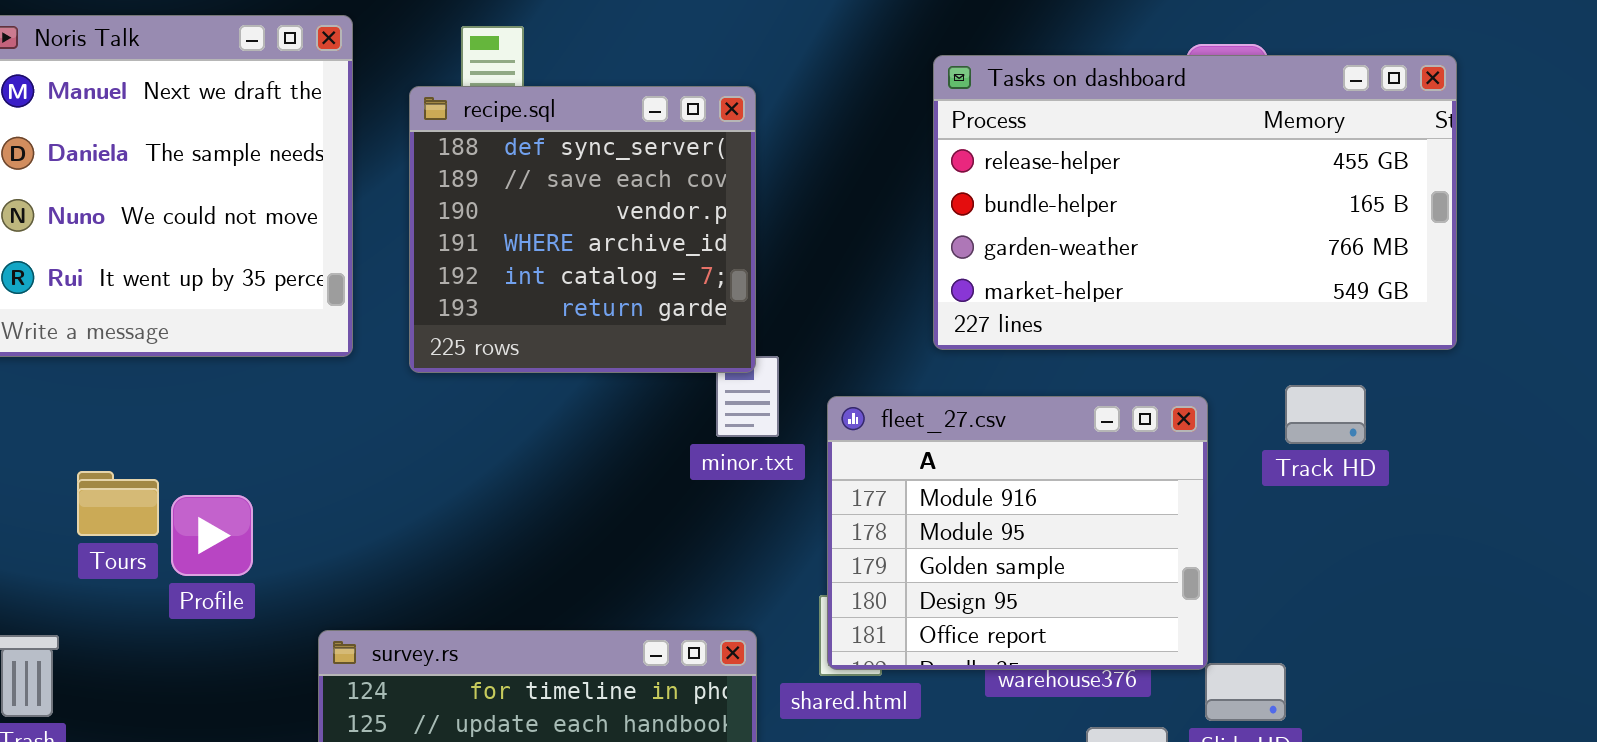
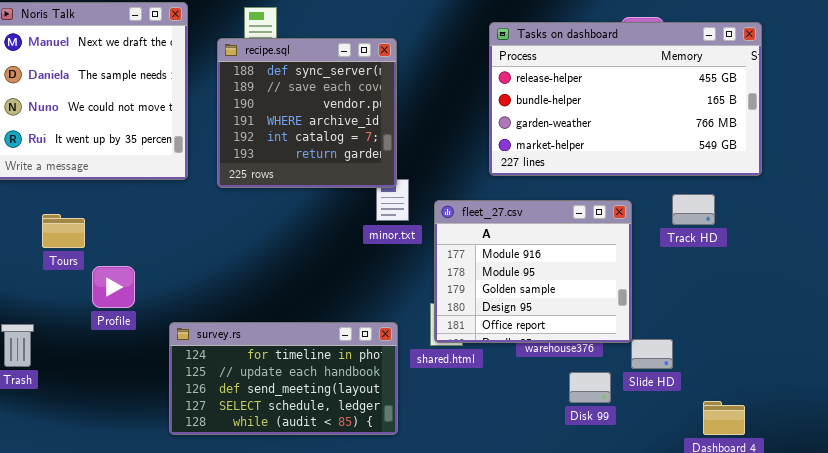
Tours: [77,471,159,536] -> [42,214,85,248], moved
Profile: [171,495,253,576] -> [92,266,135,308], moved

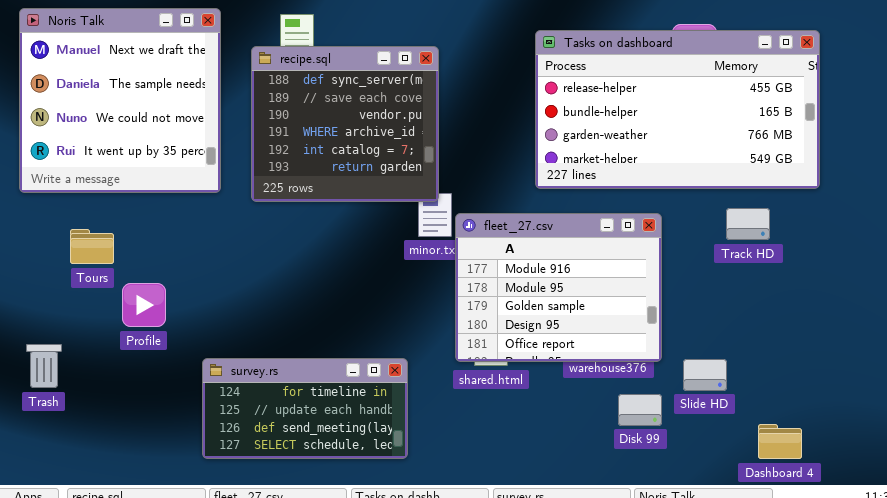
fleet_27.csv: [434,200,632,343] -> [455,213,662,362], moved
survey.rs: [169,322,398,435] -> [202,358,408,459], resized

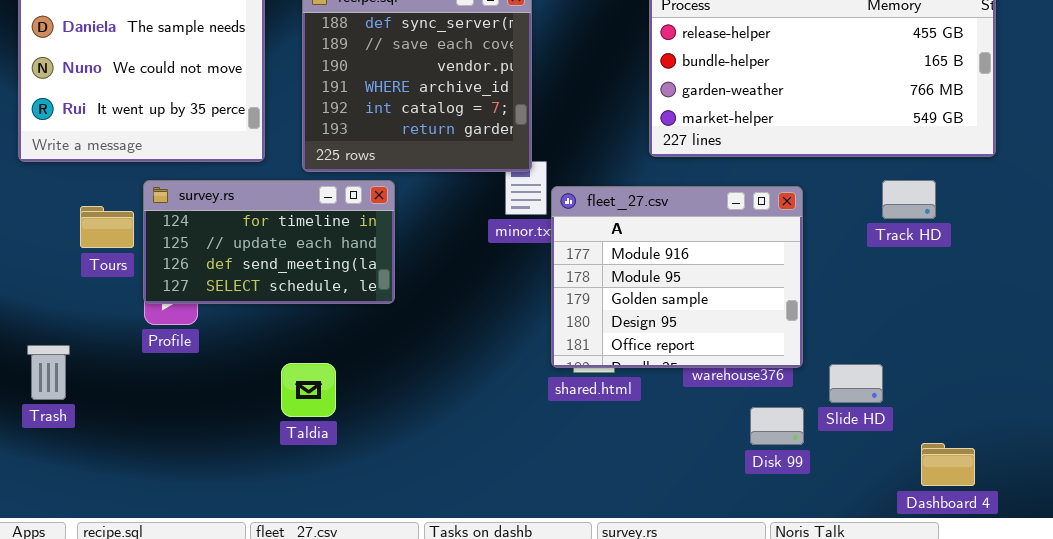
survey.rs: [202,358,408,459] -> [143,180,395,304], moved

